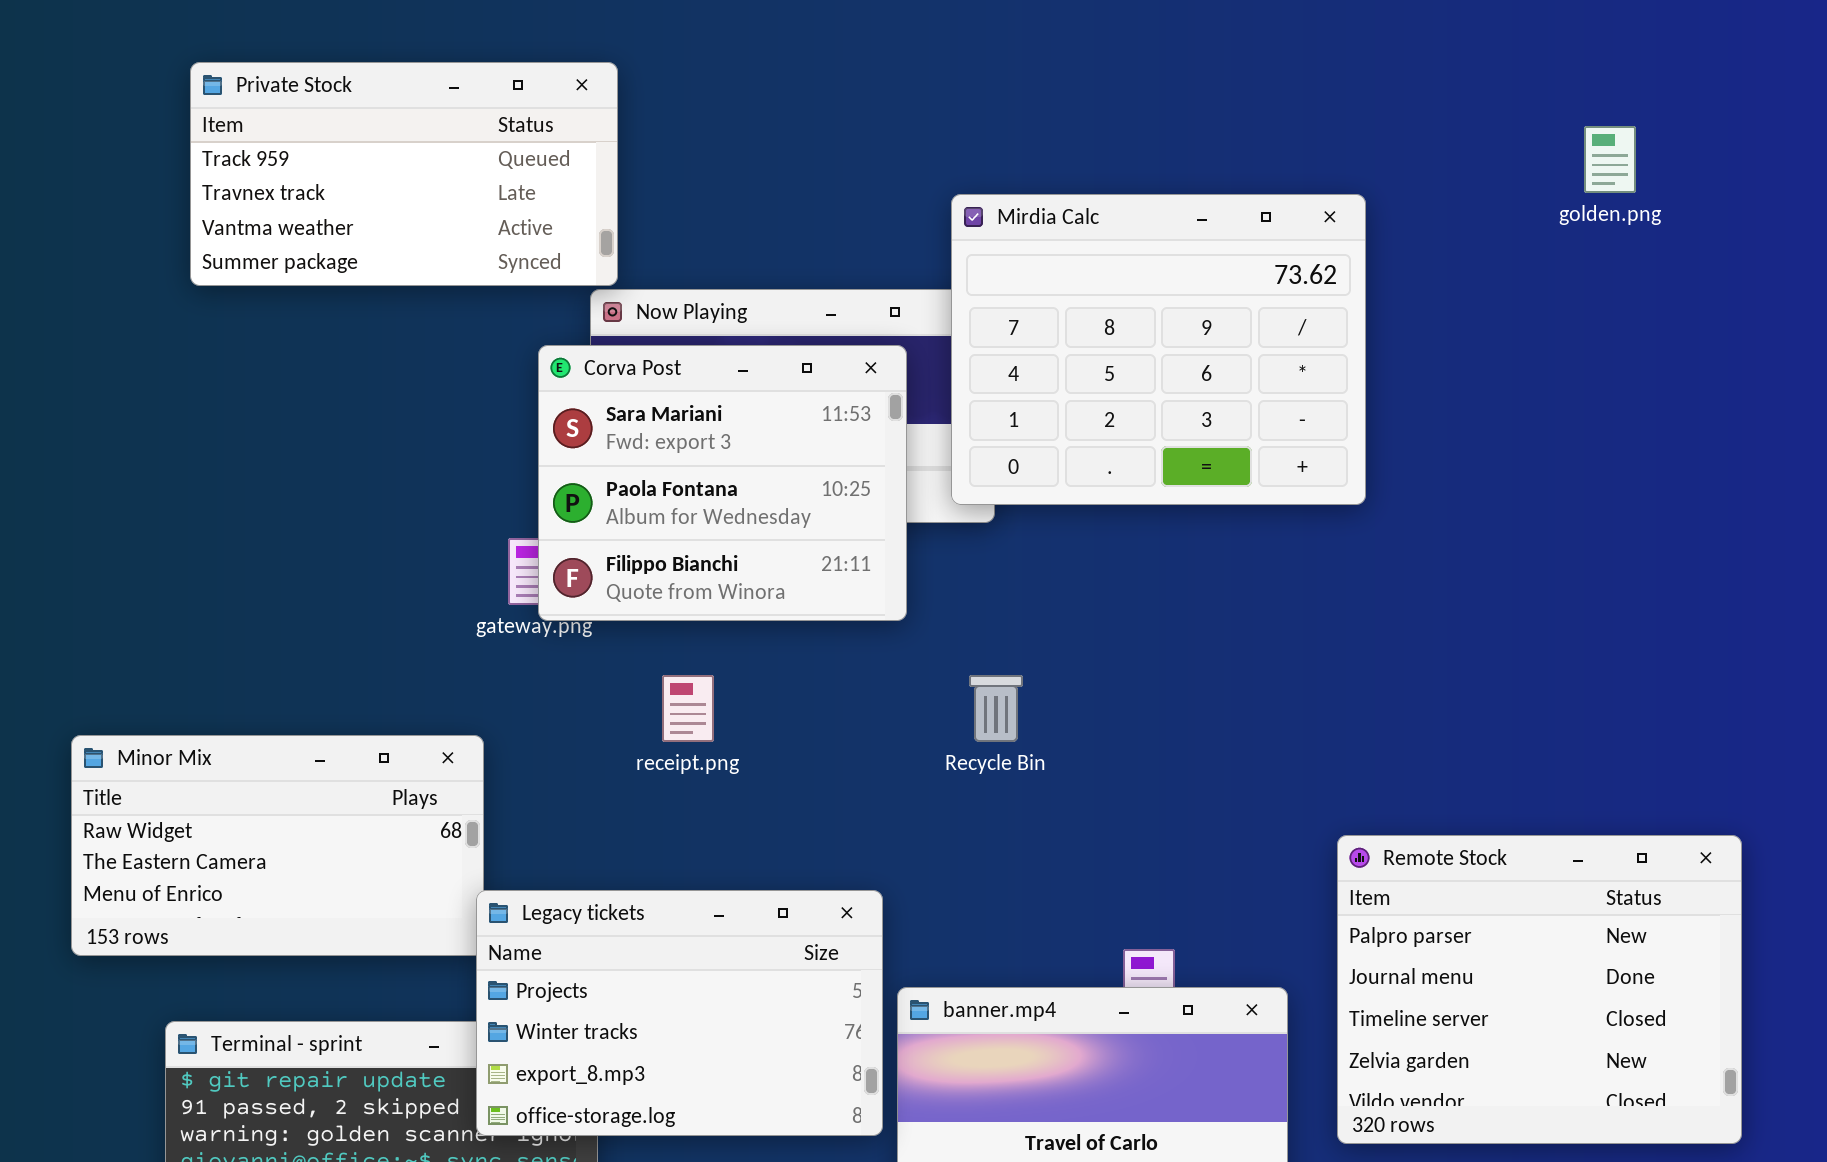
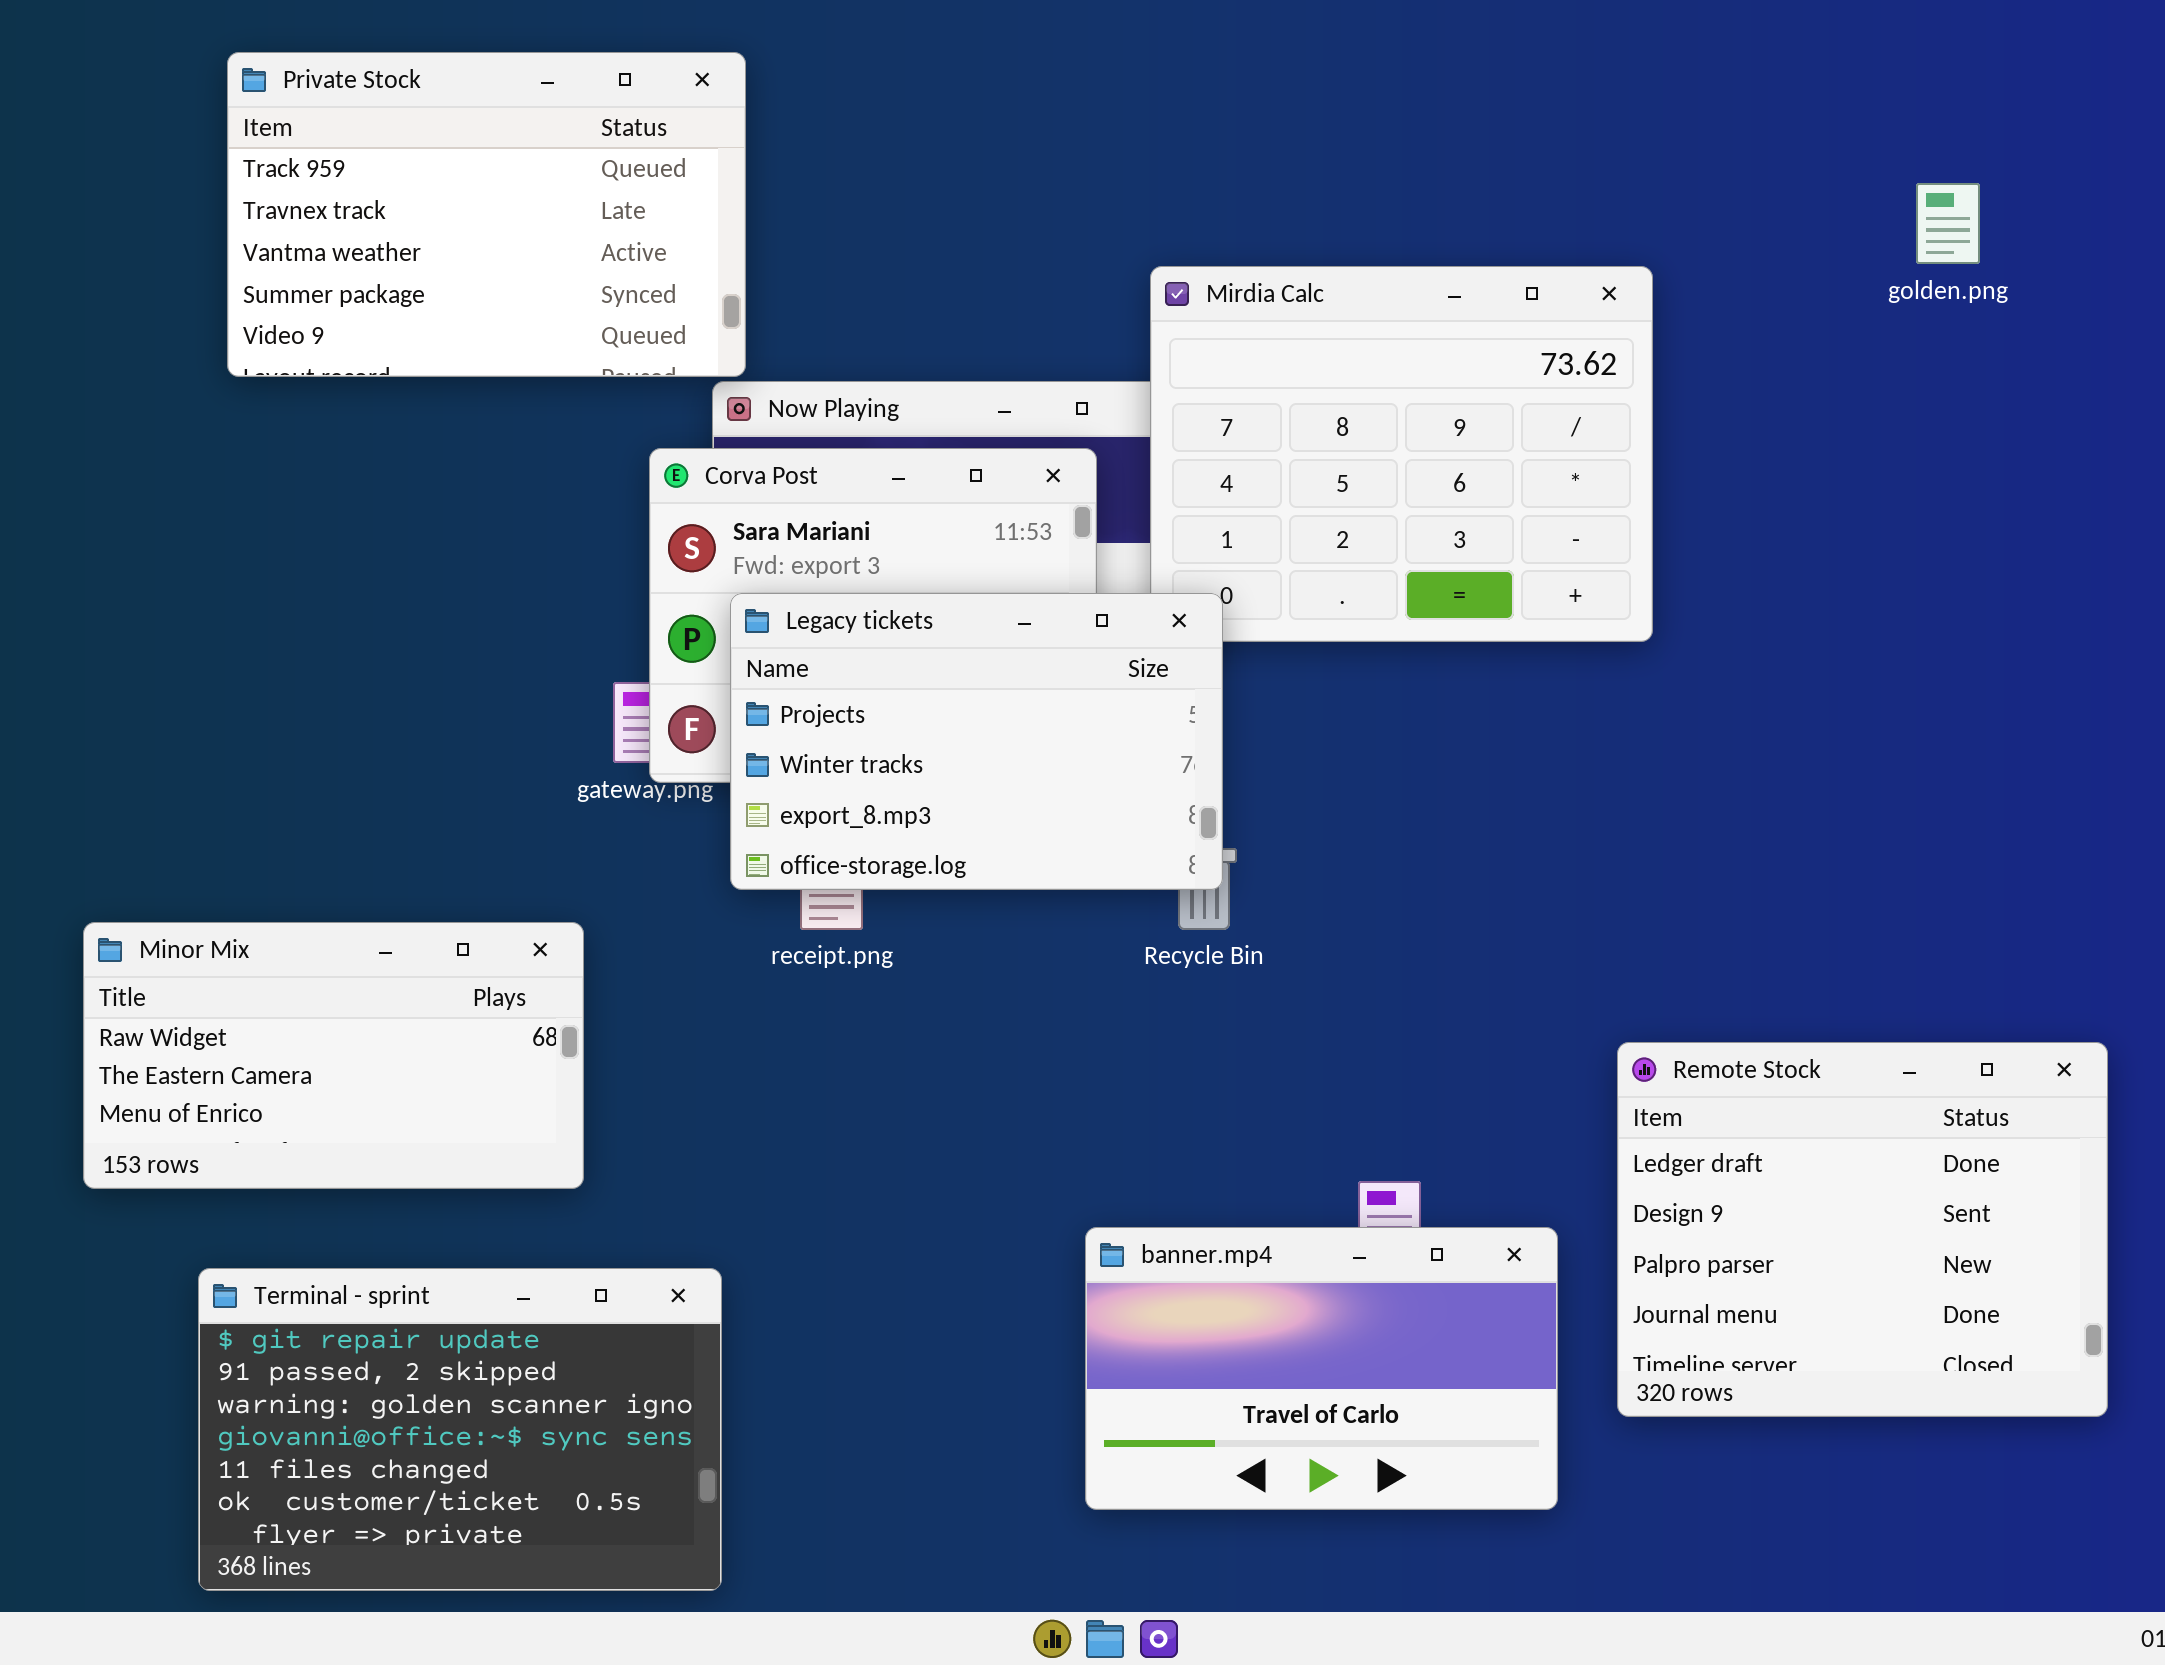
Private Stock: [190,62,618,286] -> [227,52,746,377], resized
Remote Stock: [1337,835,1742,1144] -> [1617,1042,2108,1417], scrolled up 2 rows
Legacy tickets: [476,890,883,1136] -> [730,593,1223,890], moved

